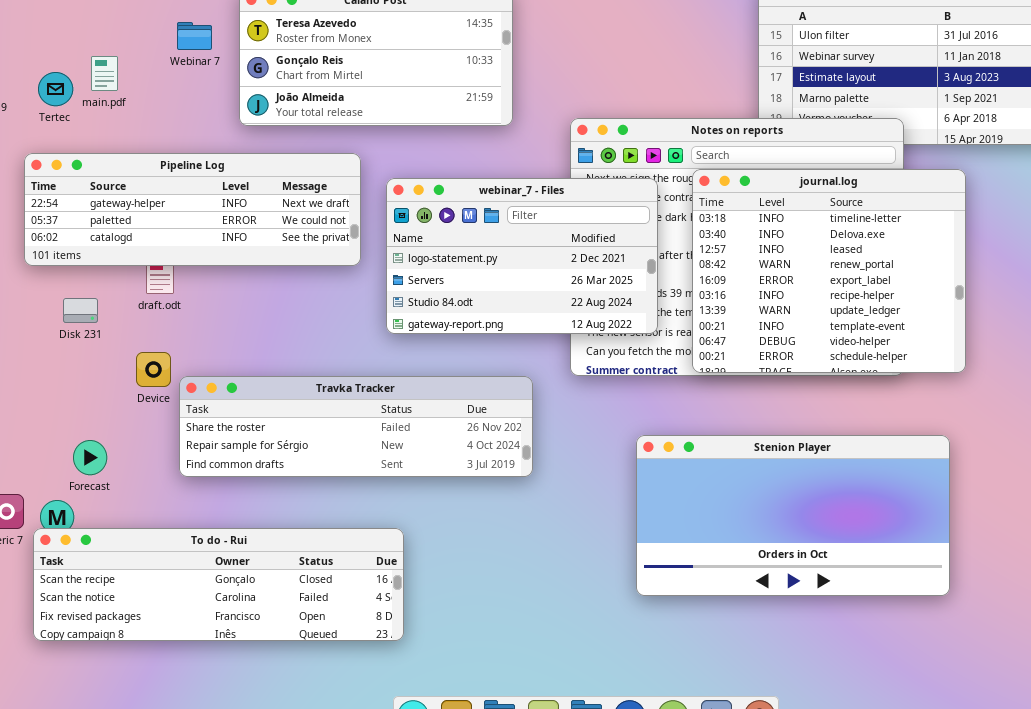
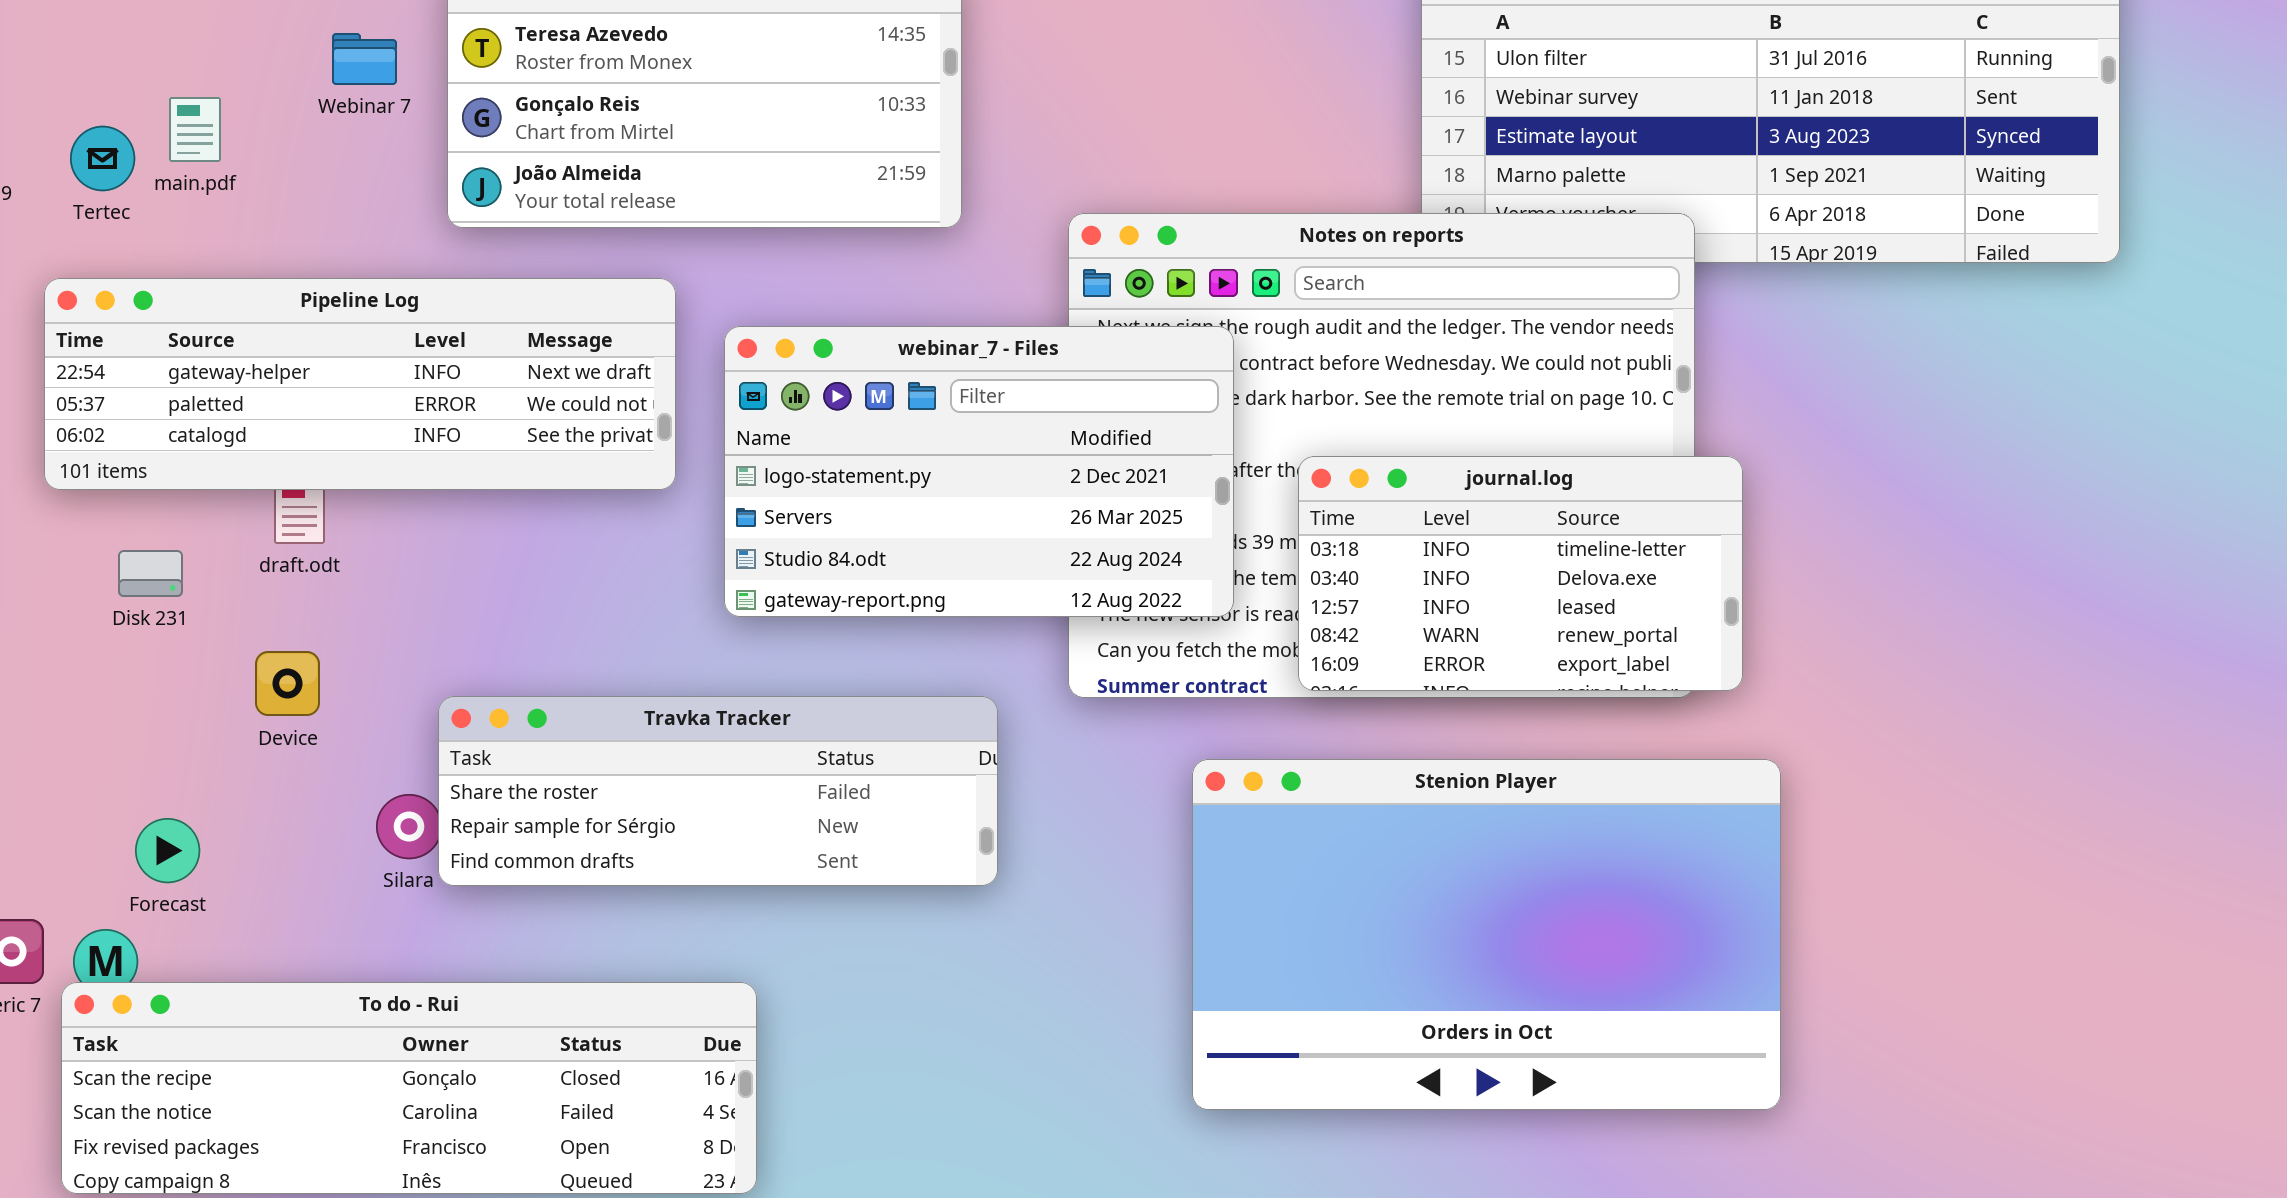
journal.log: [692,169,966,373] -> [1298,456,1743,691], resized
Travka Tracker: [179,376,533,477] -> [438,696,998,886], resized
Stenion Player: [636,435,950,596] -> [1192,759,1781,1110], resized

